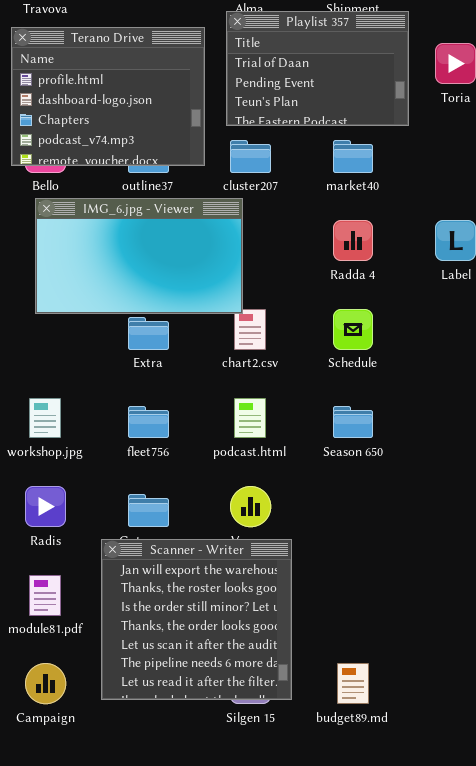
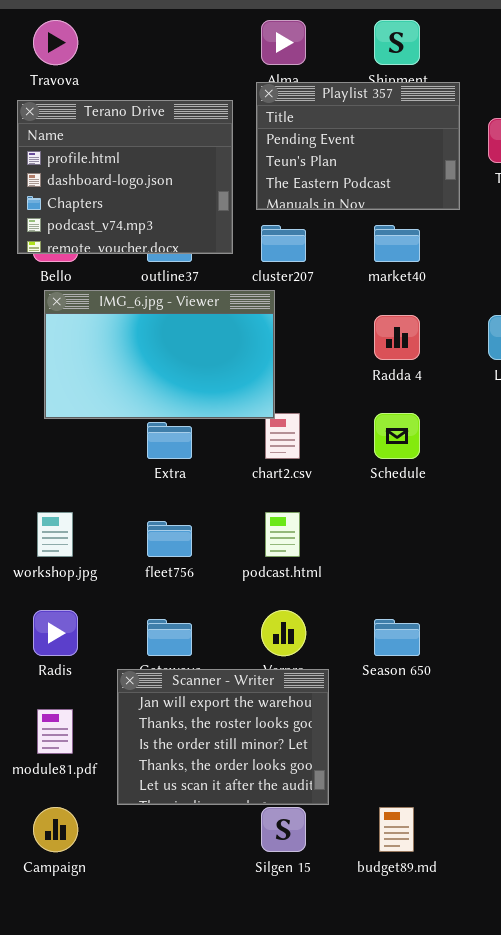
Playlist 357: [226,11,409,126] -> [256,82,460,210], scrolled down 1 row
Season 650: [333,406,373,438] -> [374,619,420,656], moved
Scanner - Writer: [101,539,292,700] -> [117,669,329,805], resized

